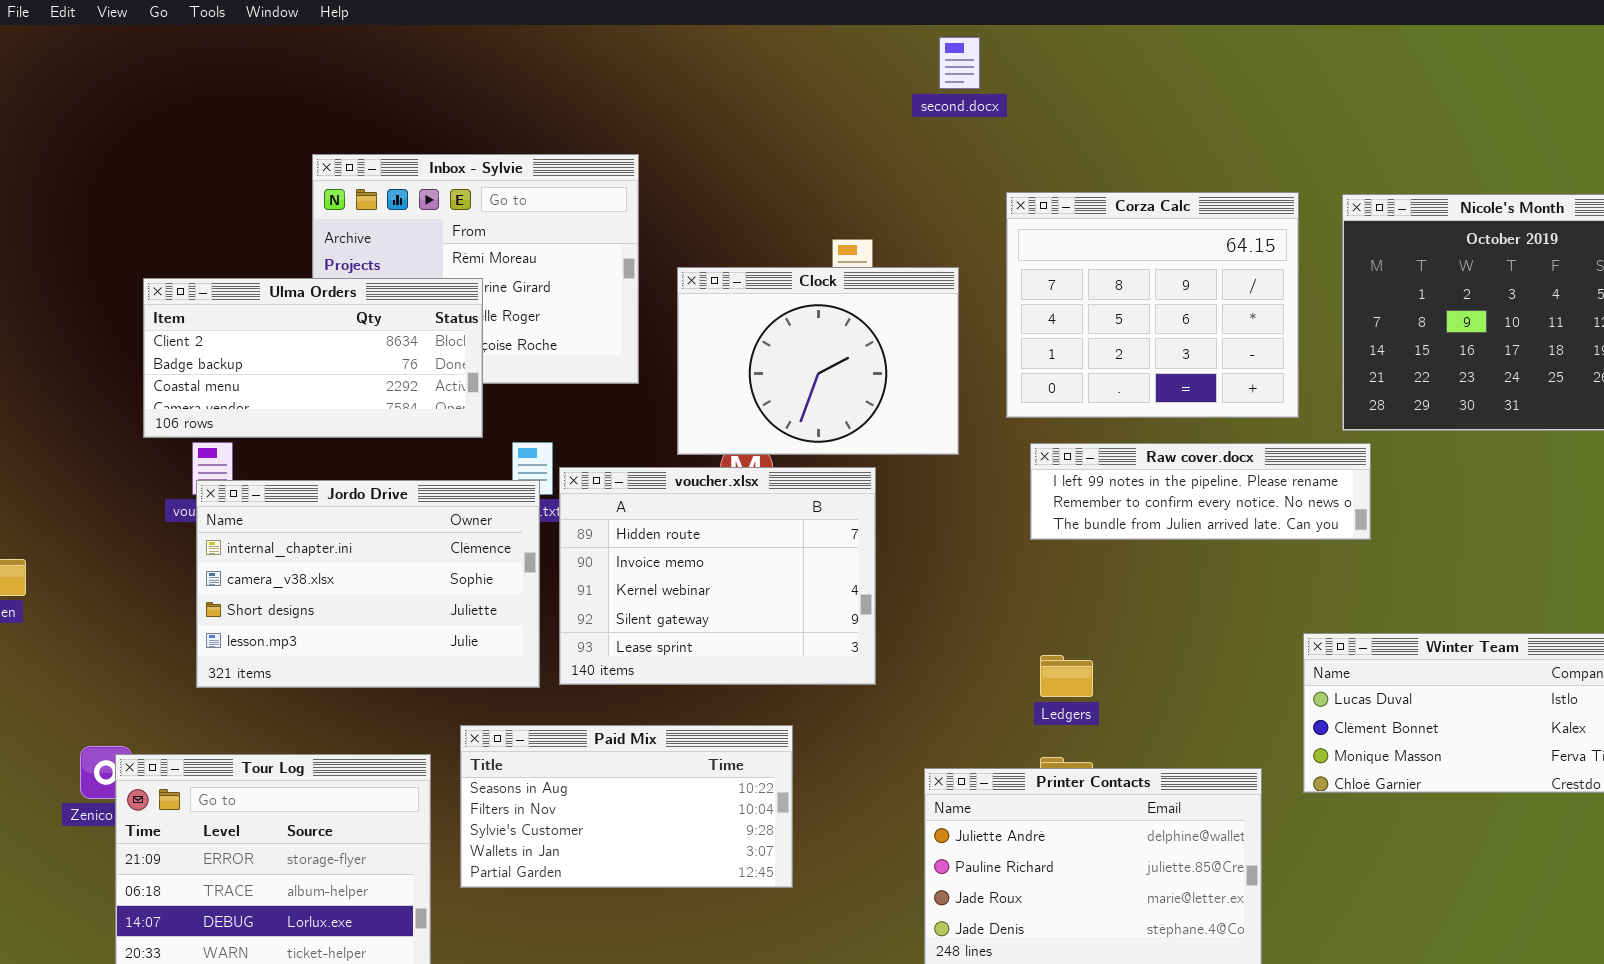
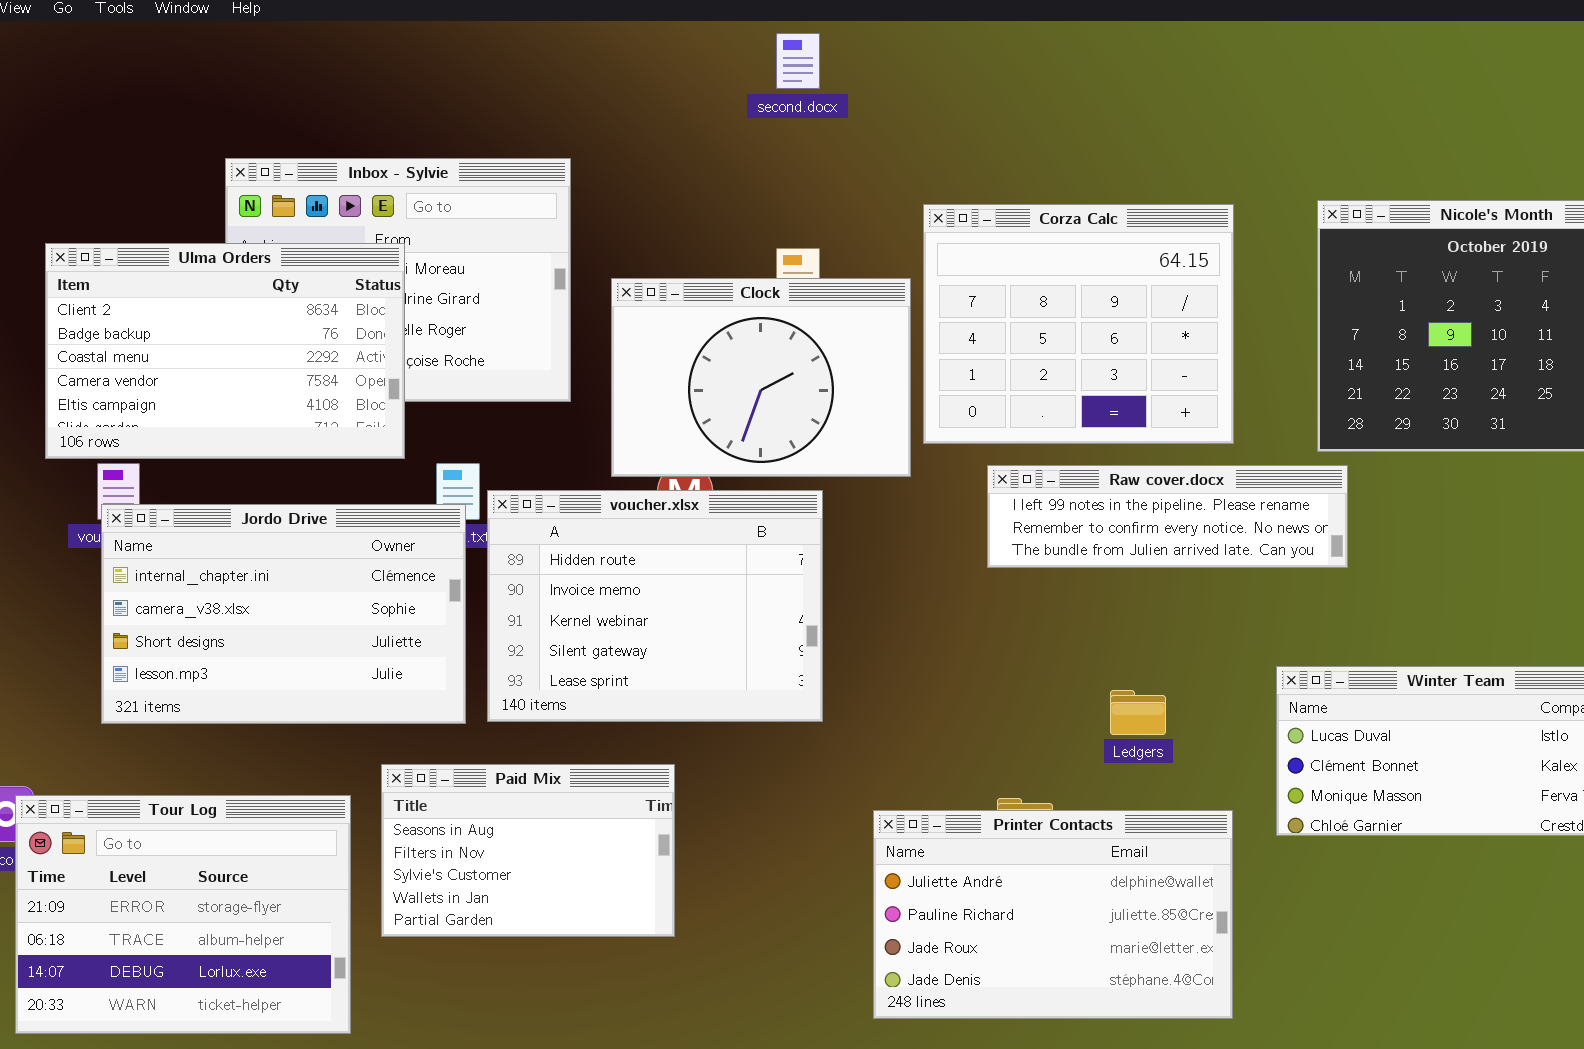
second.docx: [939,37,980,89] -> [776,33,820,89], moved
Corza Calc: [1006,192,1299,418] -> [923,204,1234,444], moved
Ulma Orders: [143,278,483,438] -> [45,243,405,459], resized
Ledgers: [1040,655,1093,697] -> [1110,690,1166,735], moved
Paid Mix: [460,725,793,888] -> [381,764,675,937], resized

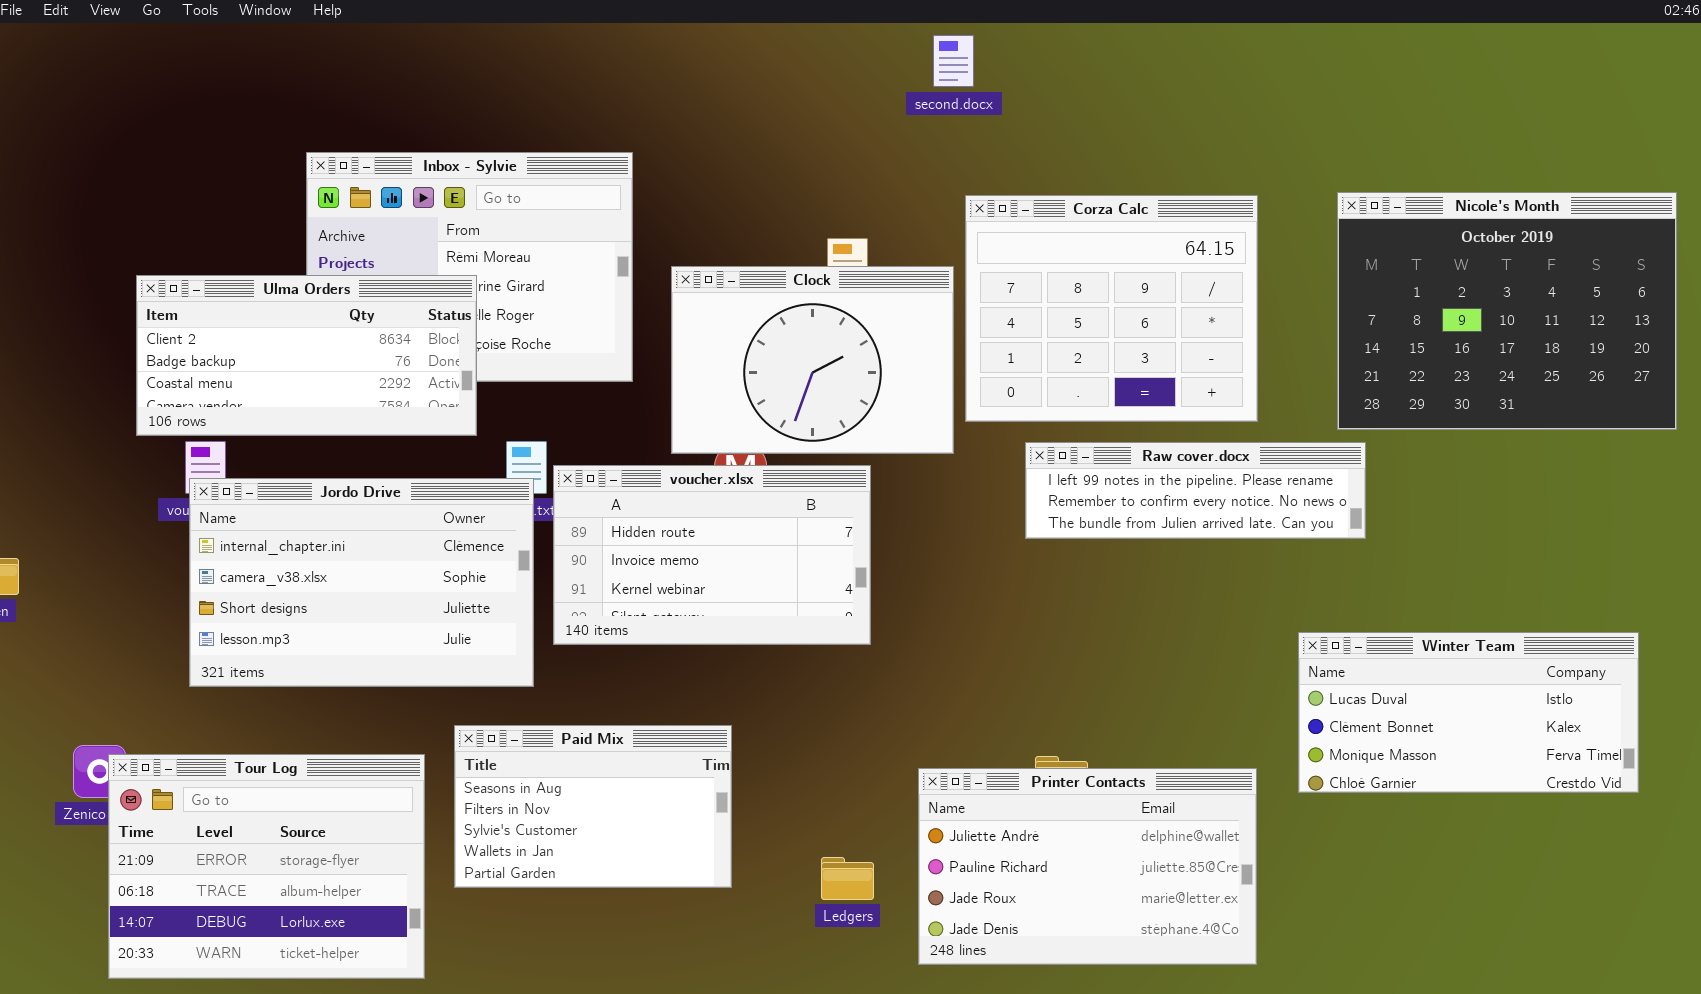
second.docx: [776,33,820,89] -> [933,35,974,87], moved
Ulma Orders: [45,243,405,459] -> [136,275,477,436], resized
voucher.xlsx: [487,490,823,722] -> [553,465,871,645], resized
Ledgers: [1110,690,1166,735] -> [821,857,874,900], moved

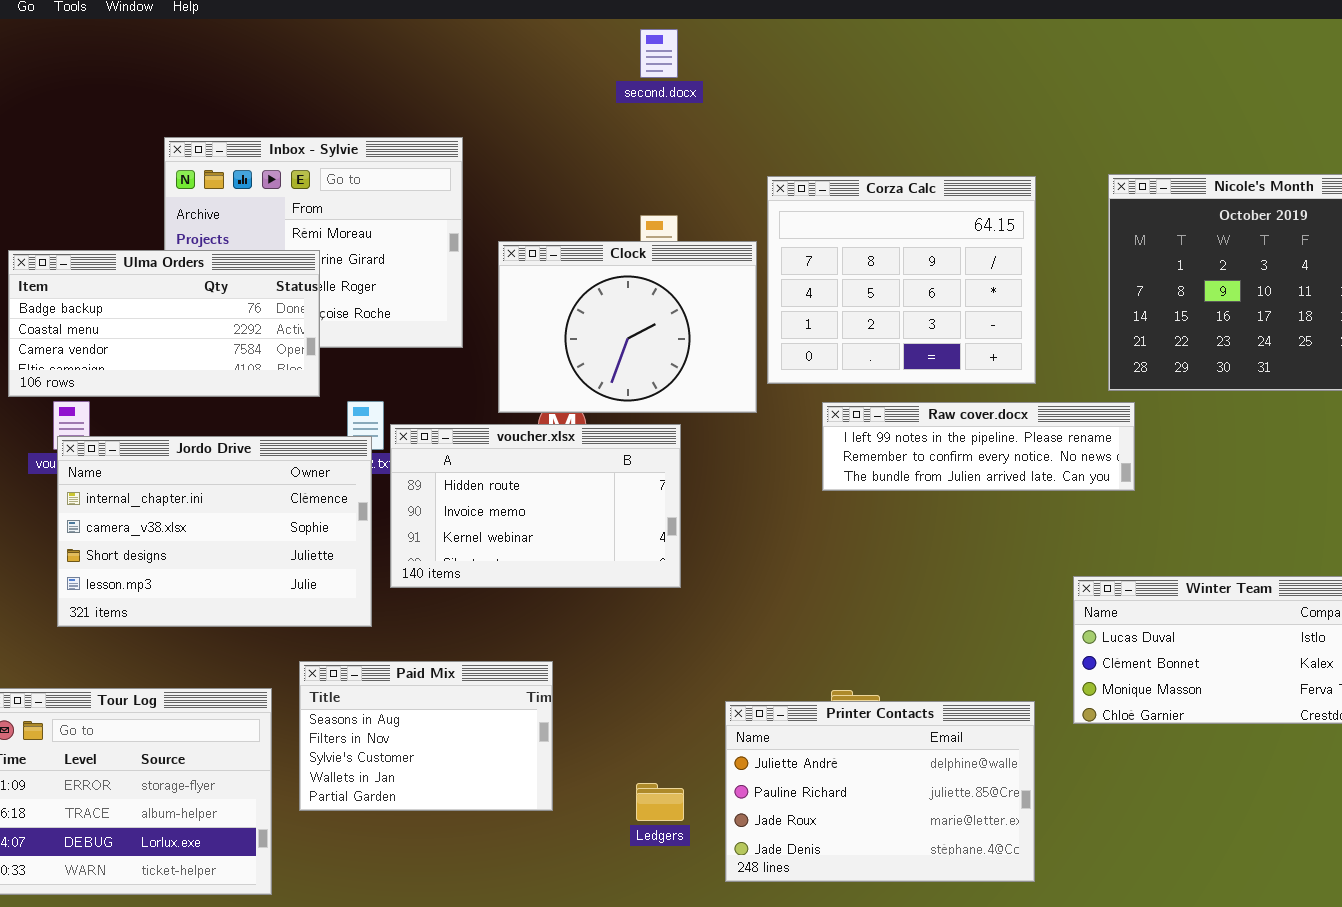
second.docx: [933,35,974,87] -> [640,29,678,78], moved
Ulma Orders: [136,275,477,436] -> [8,250,320,397], scrolled down 1 row

